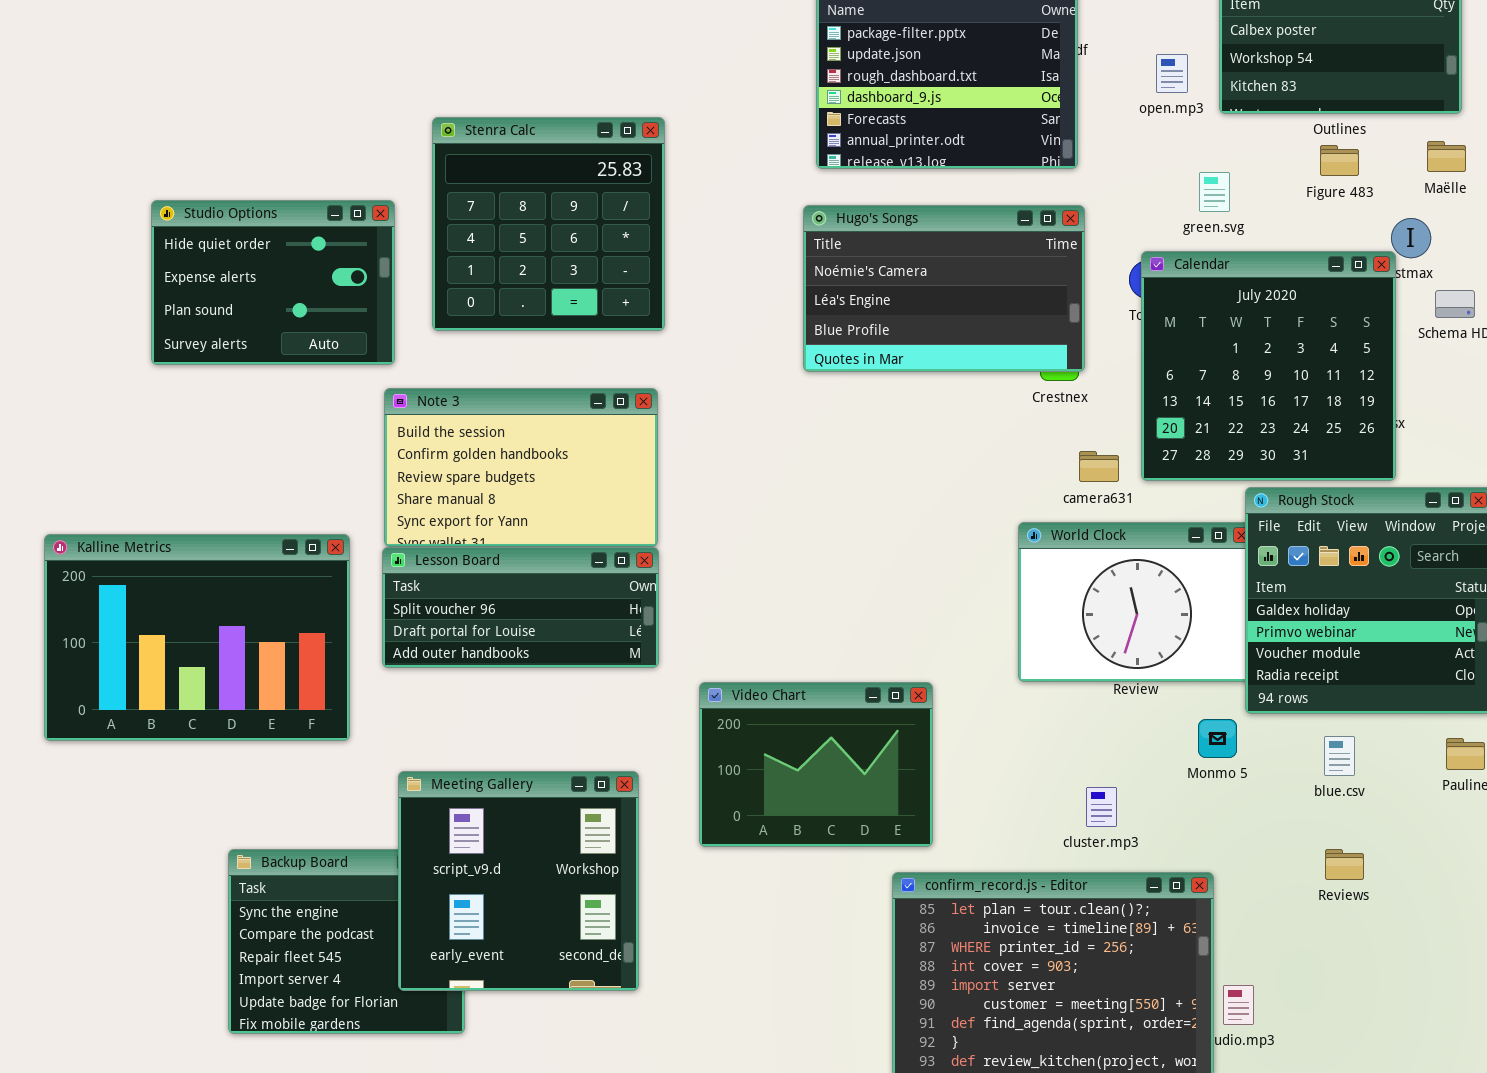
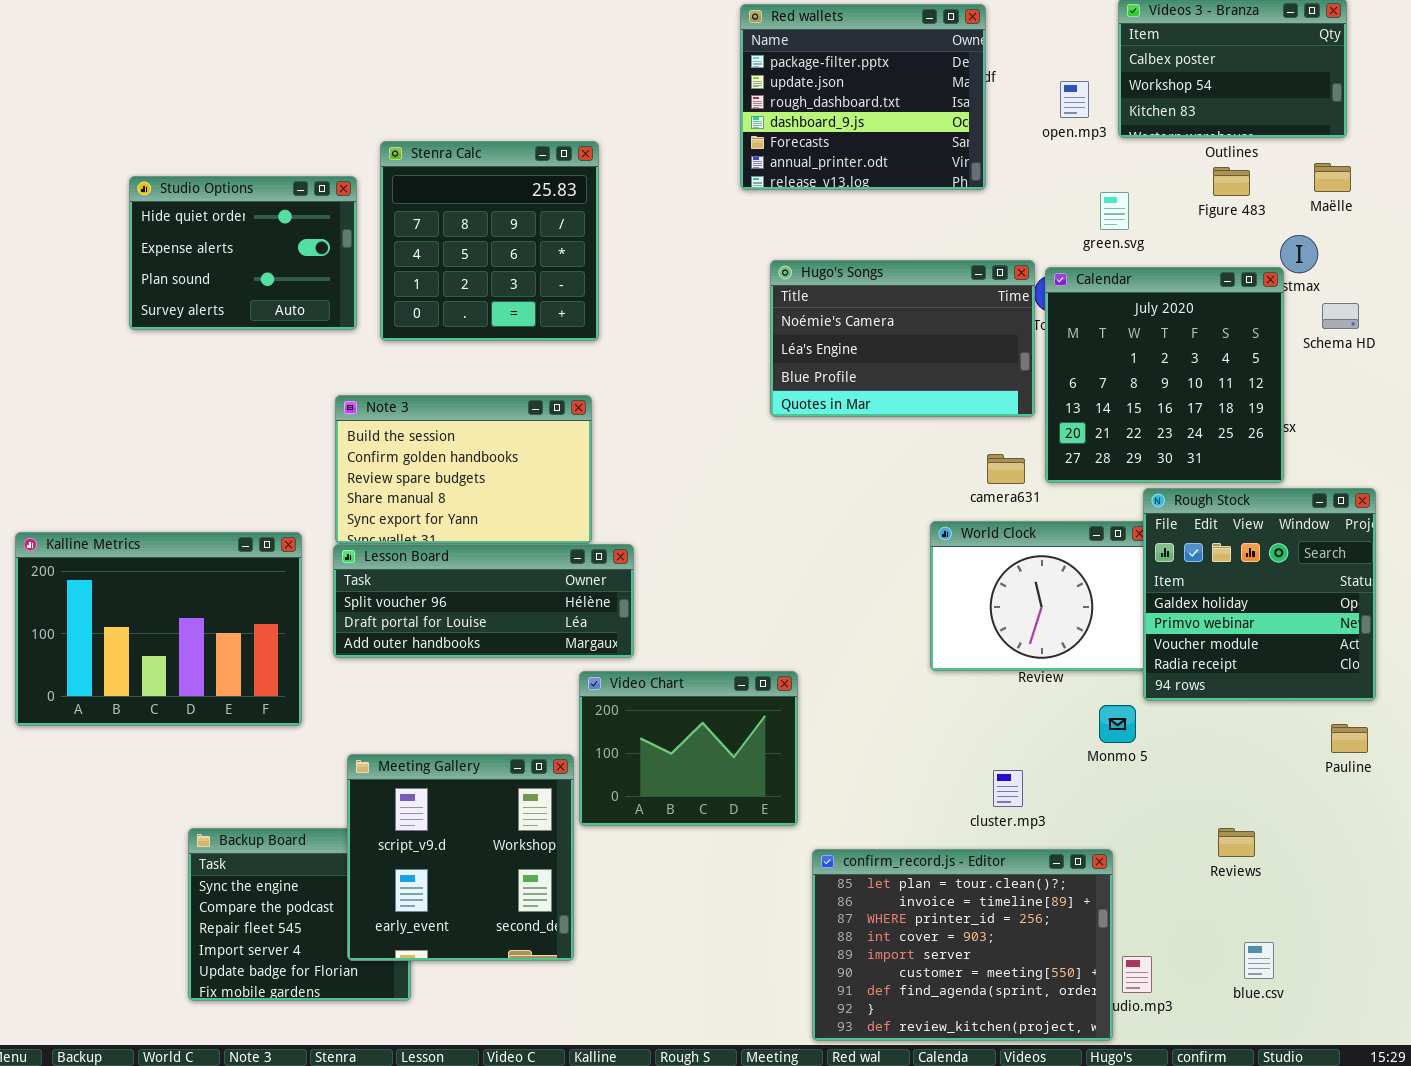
Studio Options: [151,200,395,365] -> [129,176,357,330], moved
Hugo's Songs: [803,205,1085,372] -> [770,260,1035,417], moved
Lesson Board: [382,547,659,668] -> [333,544,634,658], resized
Video Chart: [699,682,933,847] -> [579,671,798,826], moved
blue.csv: [1324,736,1355,776] -> [1244,942,1274,979], moved

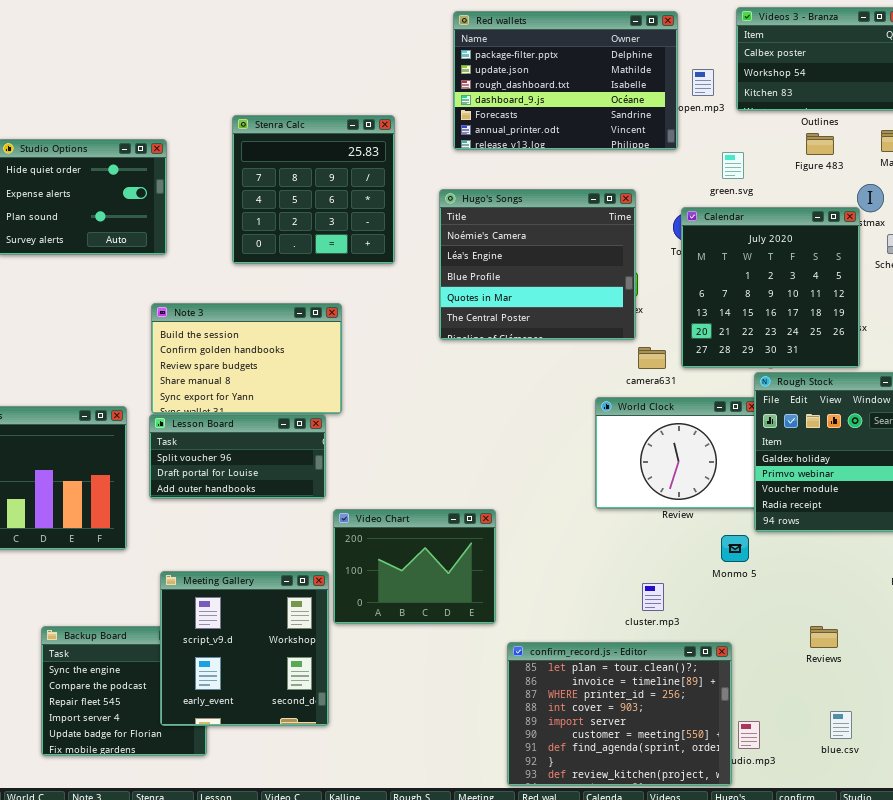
Red wallets: [740,4,986,190] -> [453,11,678,150], resized
Stenra Calc: [380,141,599,341] -> [232,115,395,264], moved
Hugo's Songs: [770,260,1035,417] -> [439,189,636,340], moved, resized
Lesson Board: [333,544,634,658] -> [149,414,326,499], resized

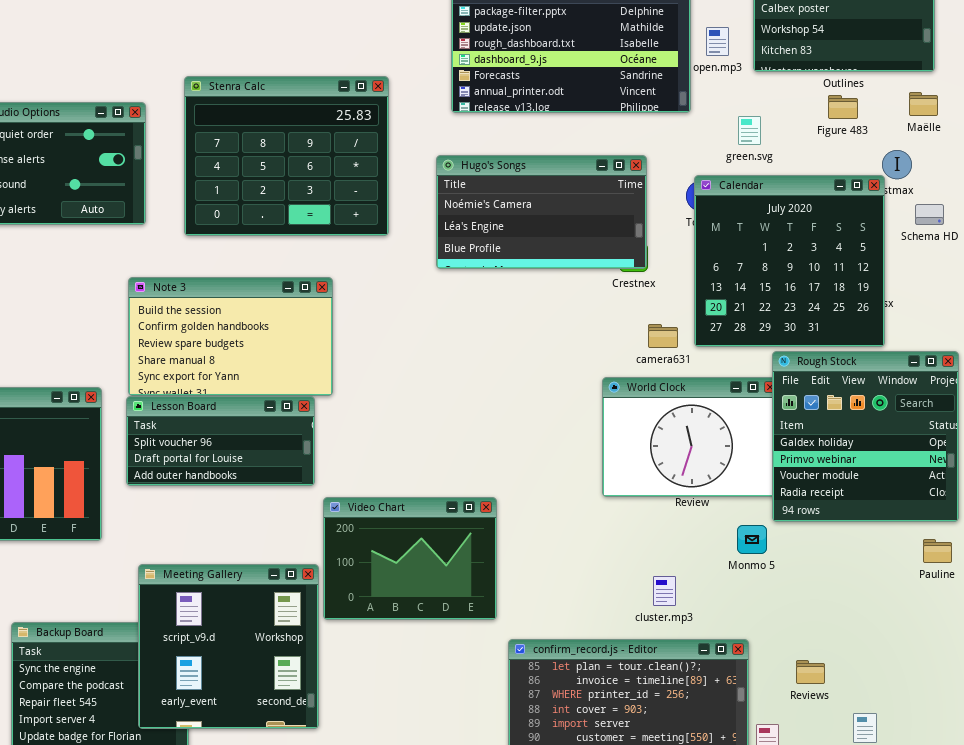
Stenra Calc: [232,115,395,264] -> [184,76,389,236], resized
Hugo's Songs: [439,189,636,340] -> [436,155,647,269], resized
Reviews: [810,626,838,648] -> [796,660,825,684], moved

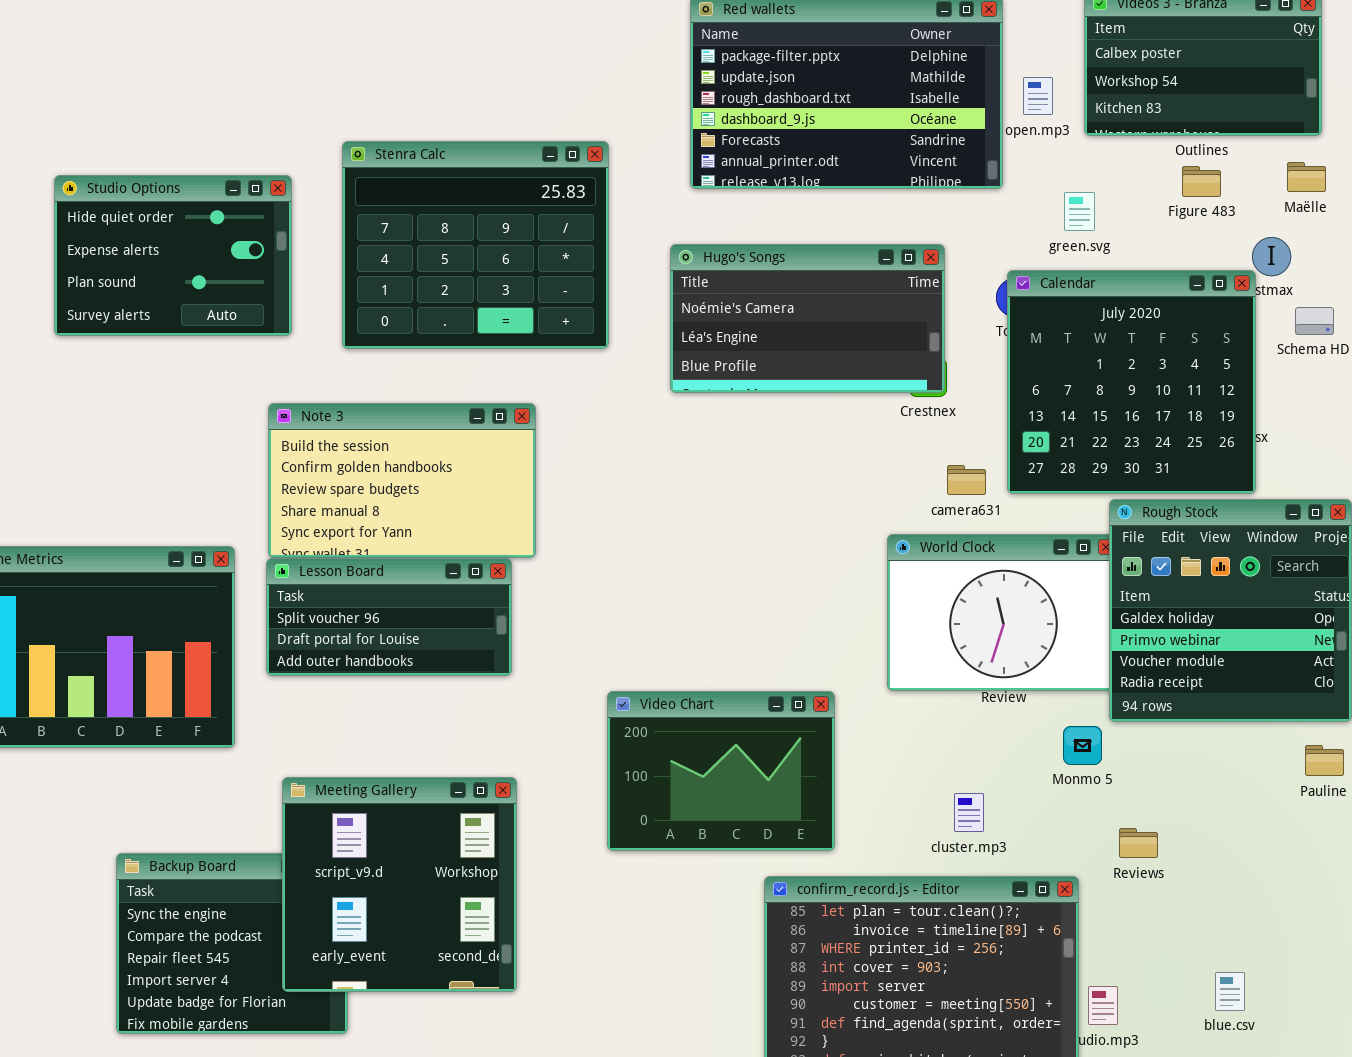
Video Chart: [323,497,497,620] -> [607,691,835,851], moved
Reviews: [796,660,825,684] -> [1119,828,1158,858], moved

